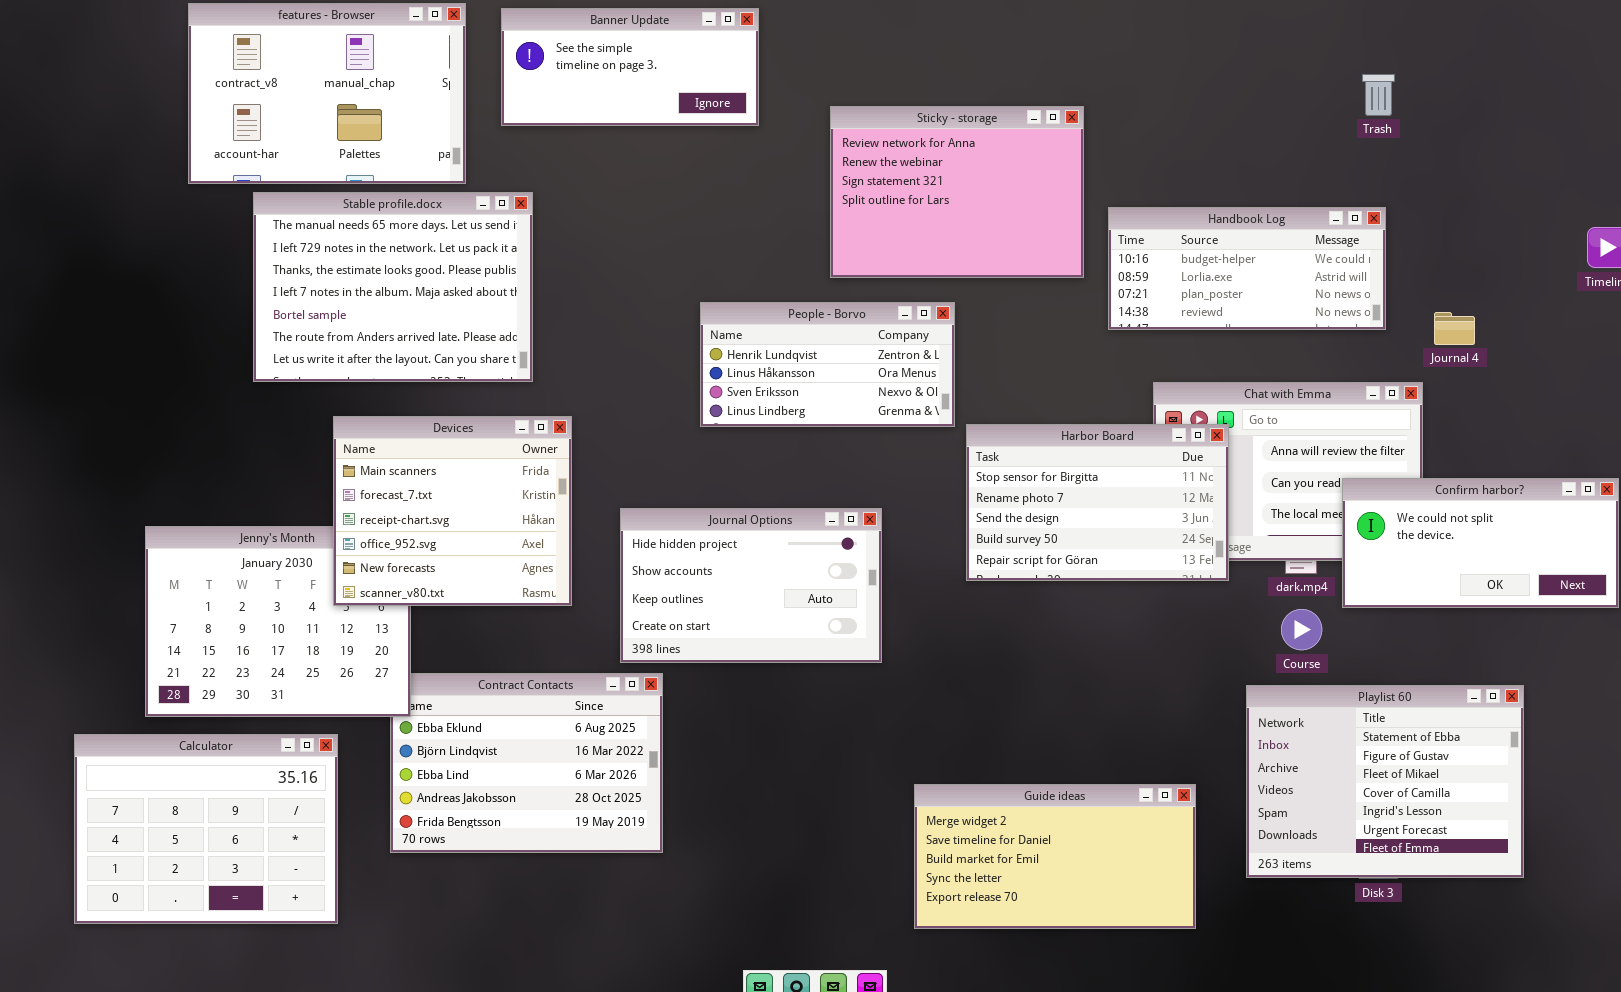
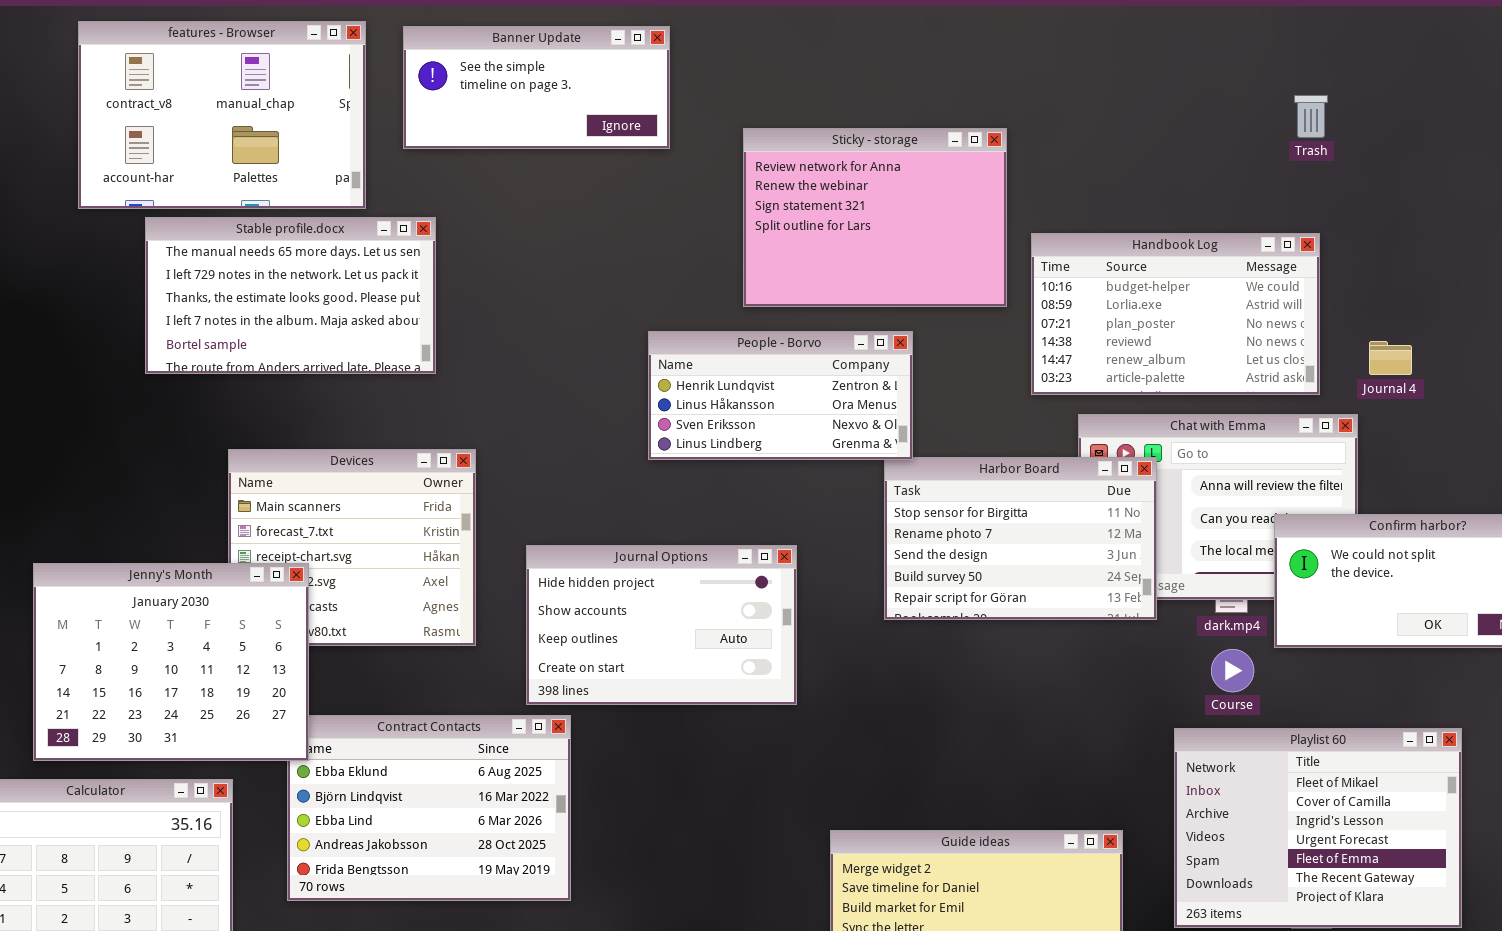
Stable profile.docx: [253,192,533,382] -> [145,217,436,374], resized
Handbook Log: [1108,207,1386,330] -> [1031,233,1320,395], resized
People - Borvo: [700,302,955,427] -> [648,331,913,460], moved
Jenny's Month: [145,526,411,717] -> [33,563,309,761], raised
Playlist 60: [1246,685,1524,878] -> [1174,728,1462,928], scrolled down 2 rows

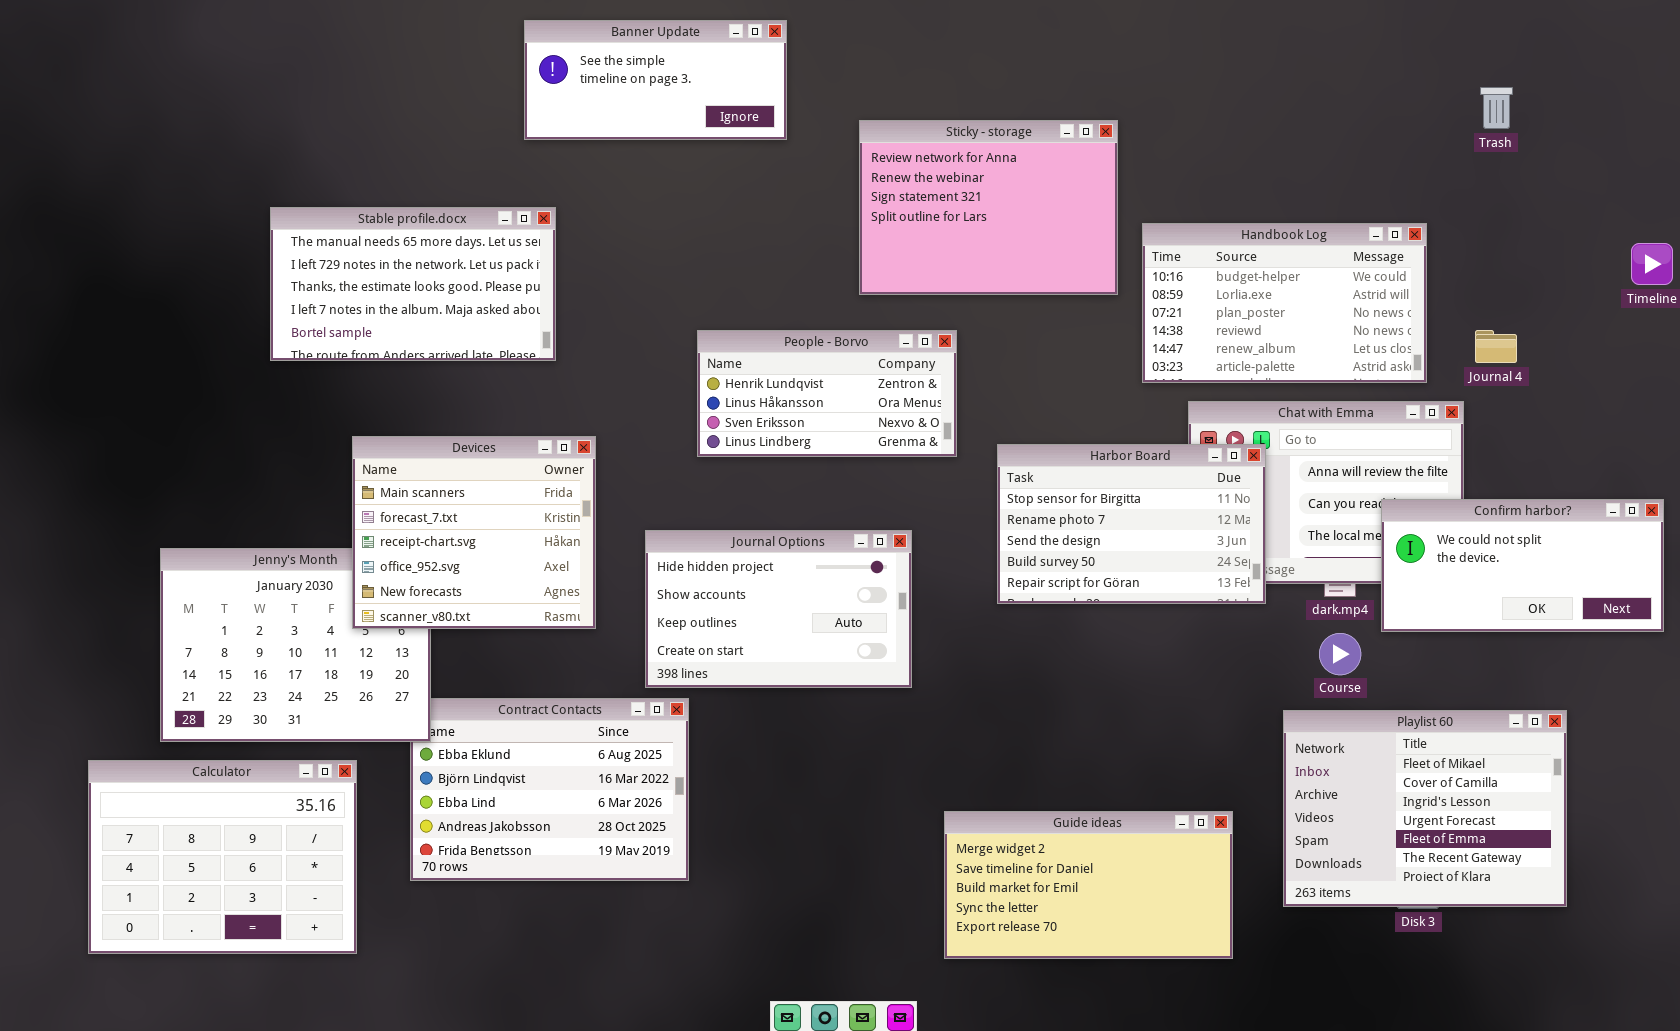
features - Browser: [78,21,366,209] -> none, closed
Trash: [1294,95,1328,138] -> [1480,87,1513,129], moved
People - Borvo: [648,331,913,460] -> [697,330,957,457], moved
Devices: [228,449,476,646] -> [352,436,596,629], raised

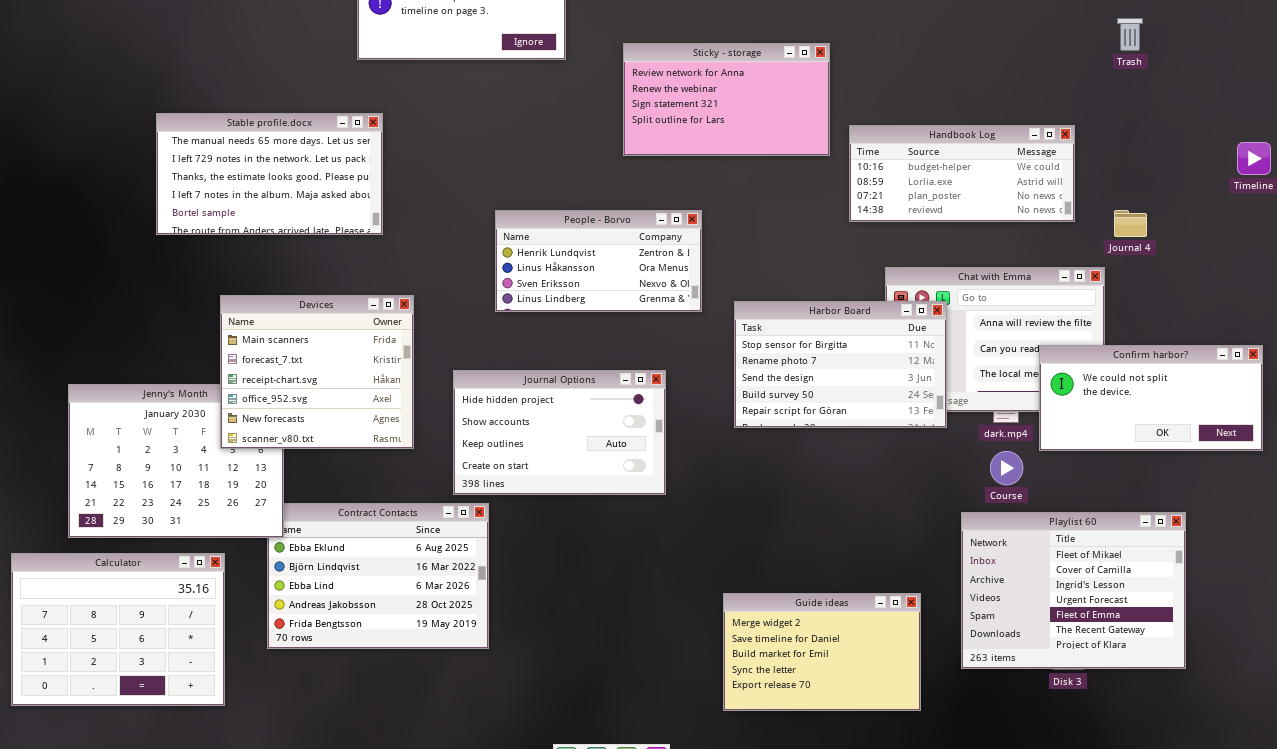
Sticky - storage: [859,120,1118,295] -> [623,43,830,156], resized
Handbook Log: [1142,223,1427,383] -> [849,125,1075,222], resized
Guide ideas: [944,811,1233,959] -> [723,593,921,711], resized

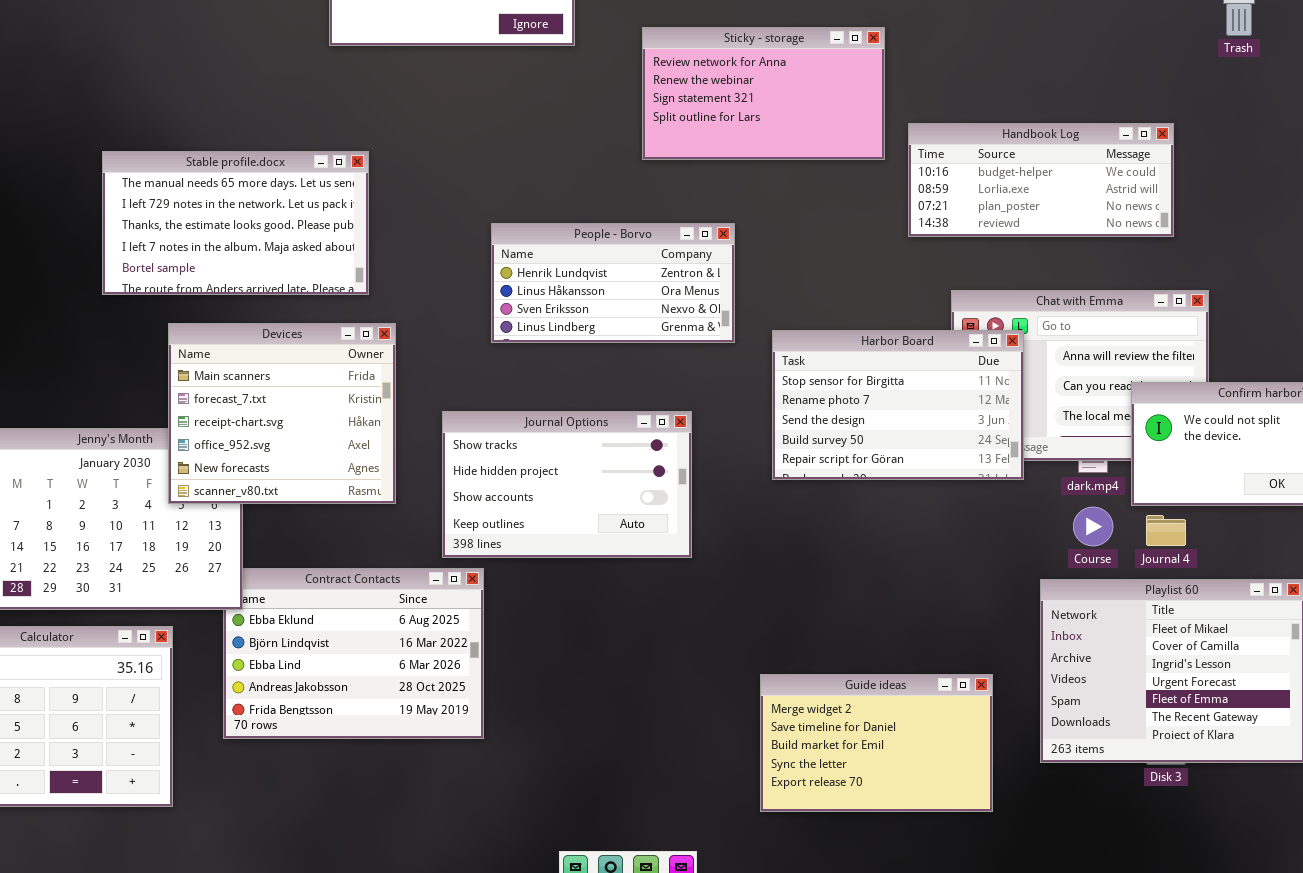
Stable profile.docx: [156,113,383,235] -> [102,151,369,295], moved
Journal 4: [1114,210,1147,237] -> [1146,515,1186,546], moved
Journal Options: [453,370,666,495] -> [442,411,692,558], scrolled up 1 row

